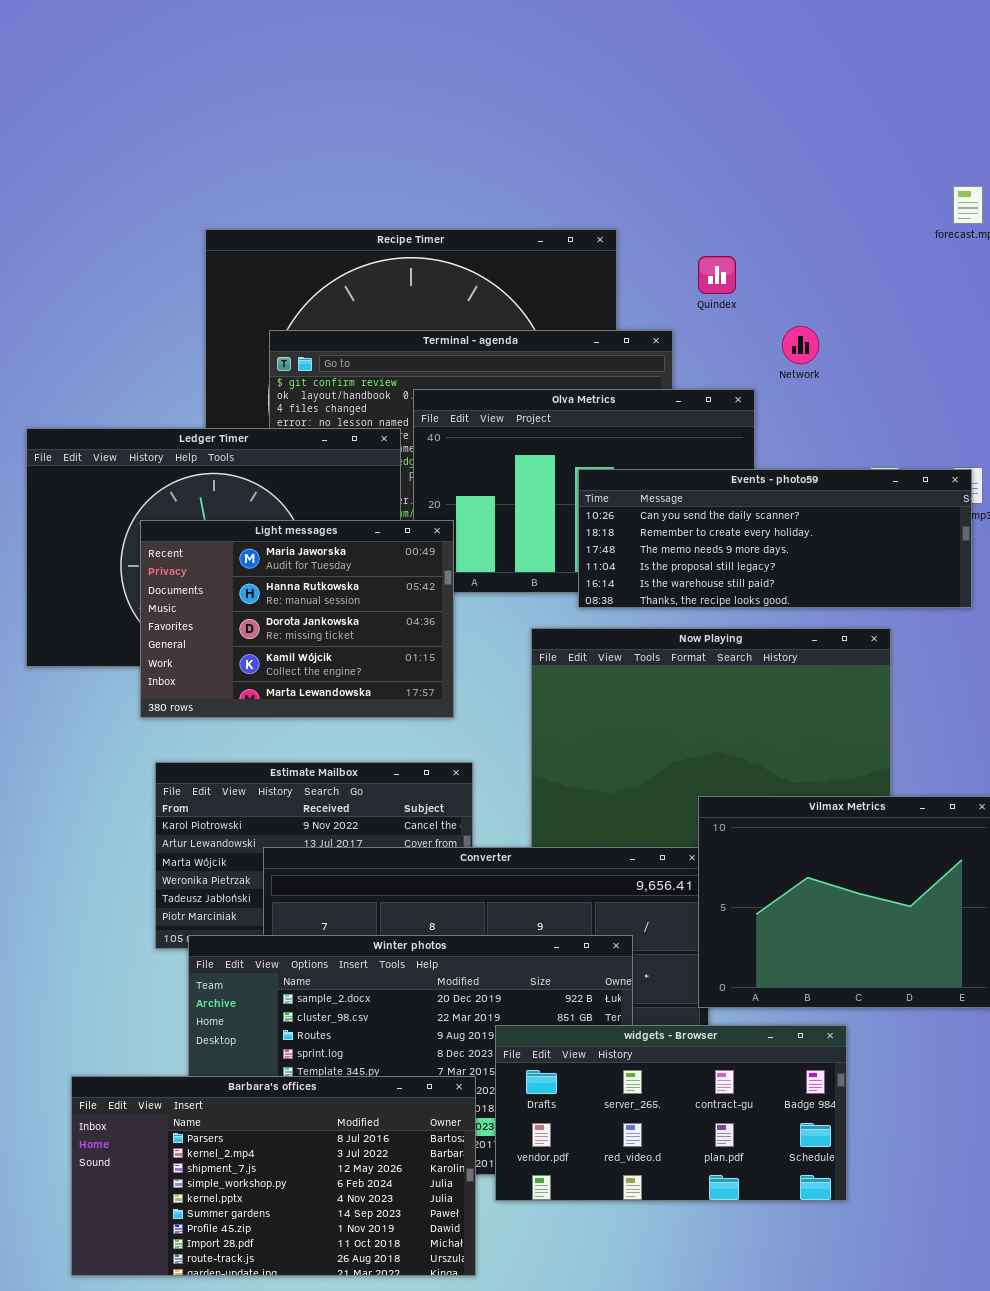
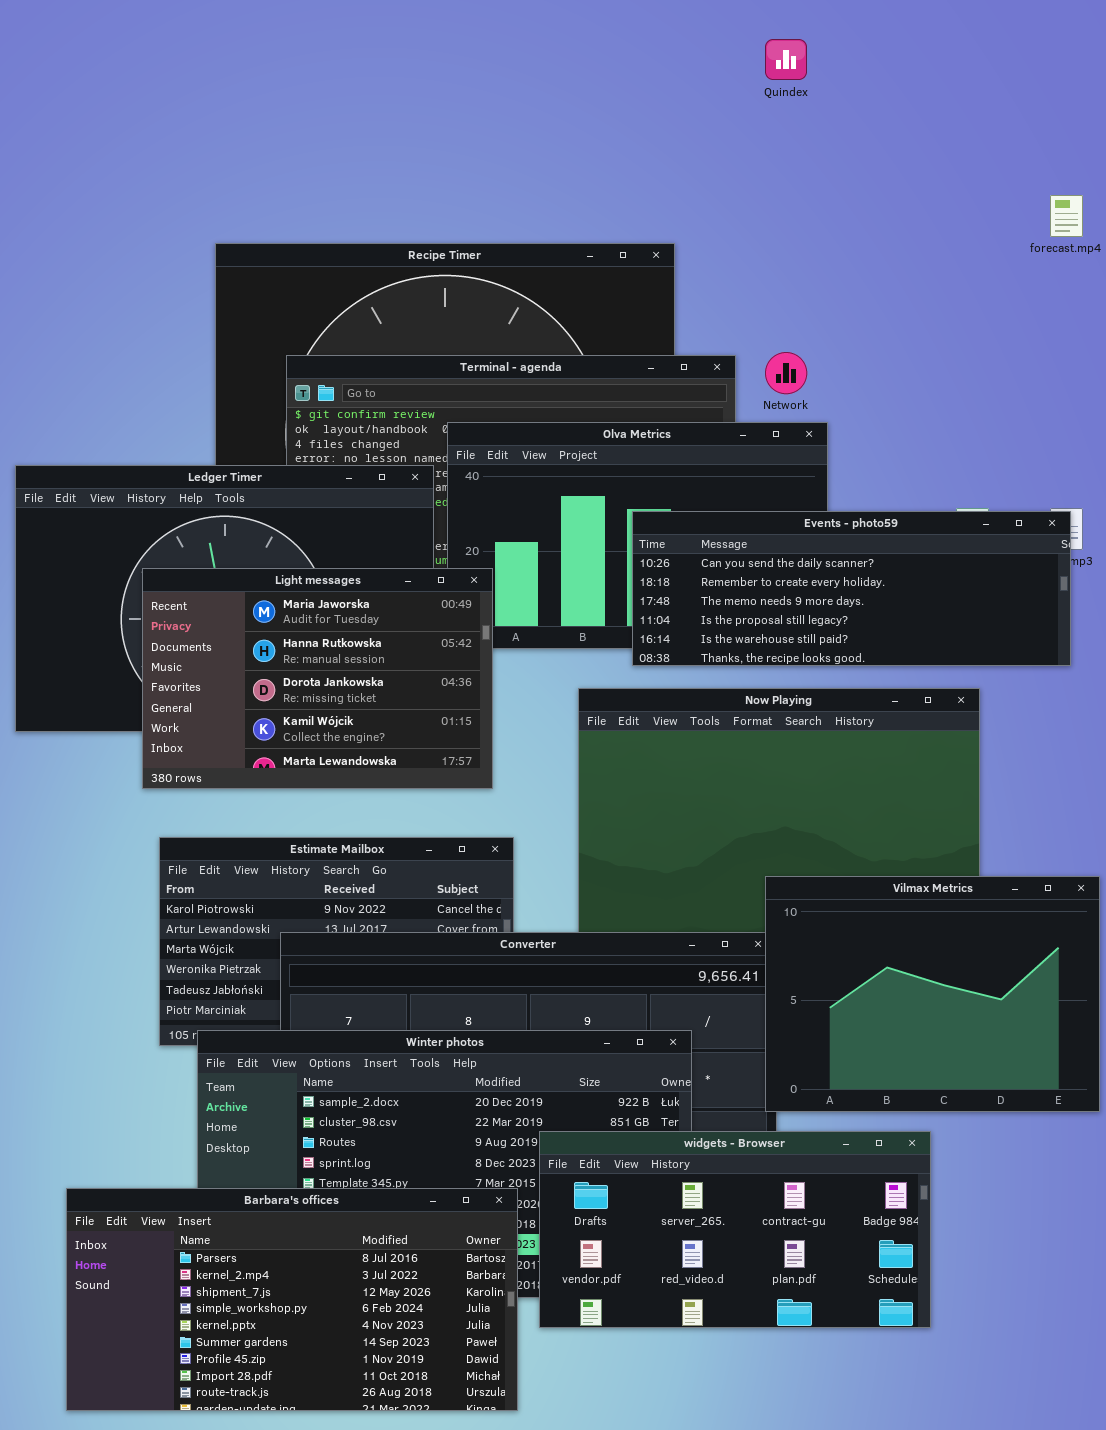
Quindex: [698,256,736,294] -> [765,39,807,80], moved
Network: [782,326,819,364] -> [765,352,807,394], moved

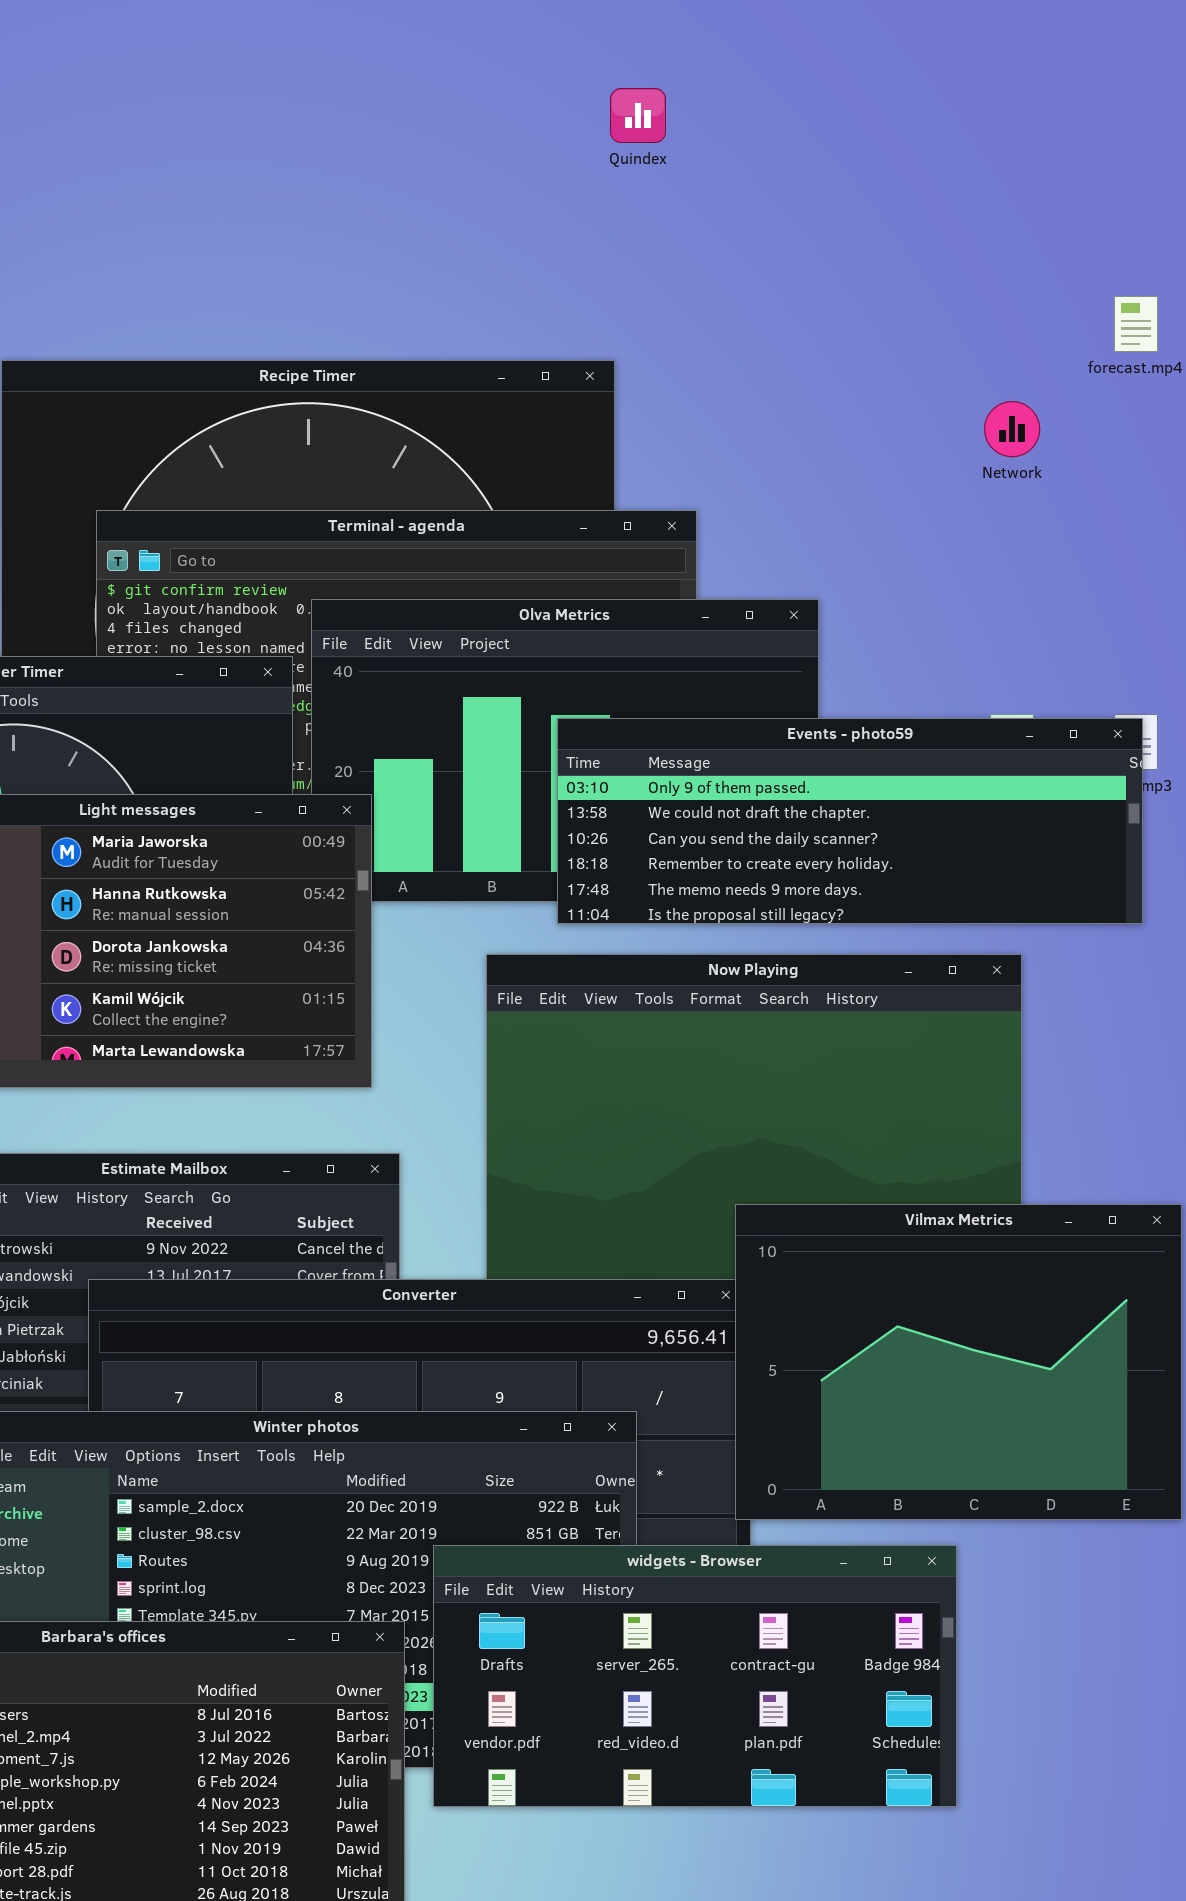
Quindex: [765,39,807,80] -> [610,88,666,143], moved
Network: [765,352,807,394] -> [984,401,1040,457], moved
Events - photo59: [632,511,1071,666] -> [557,718,1143,924], scrolled up 2 rows

